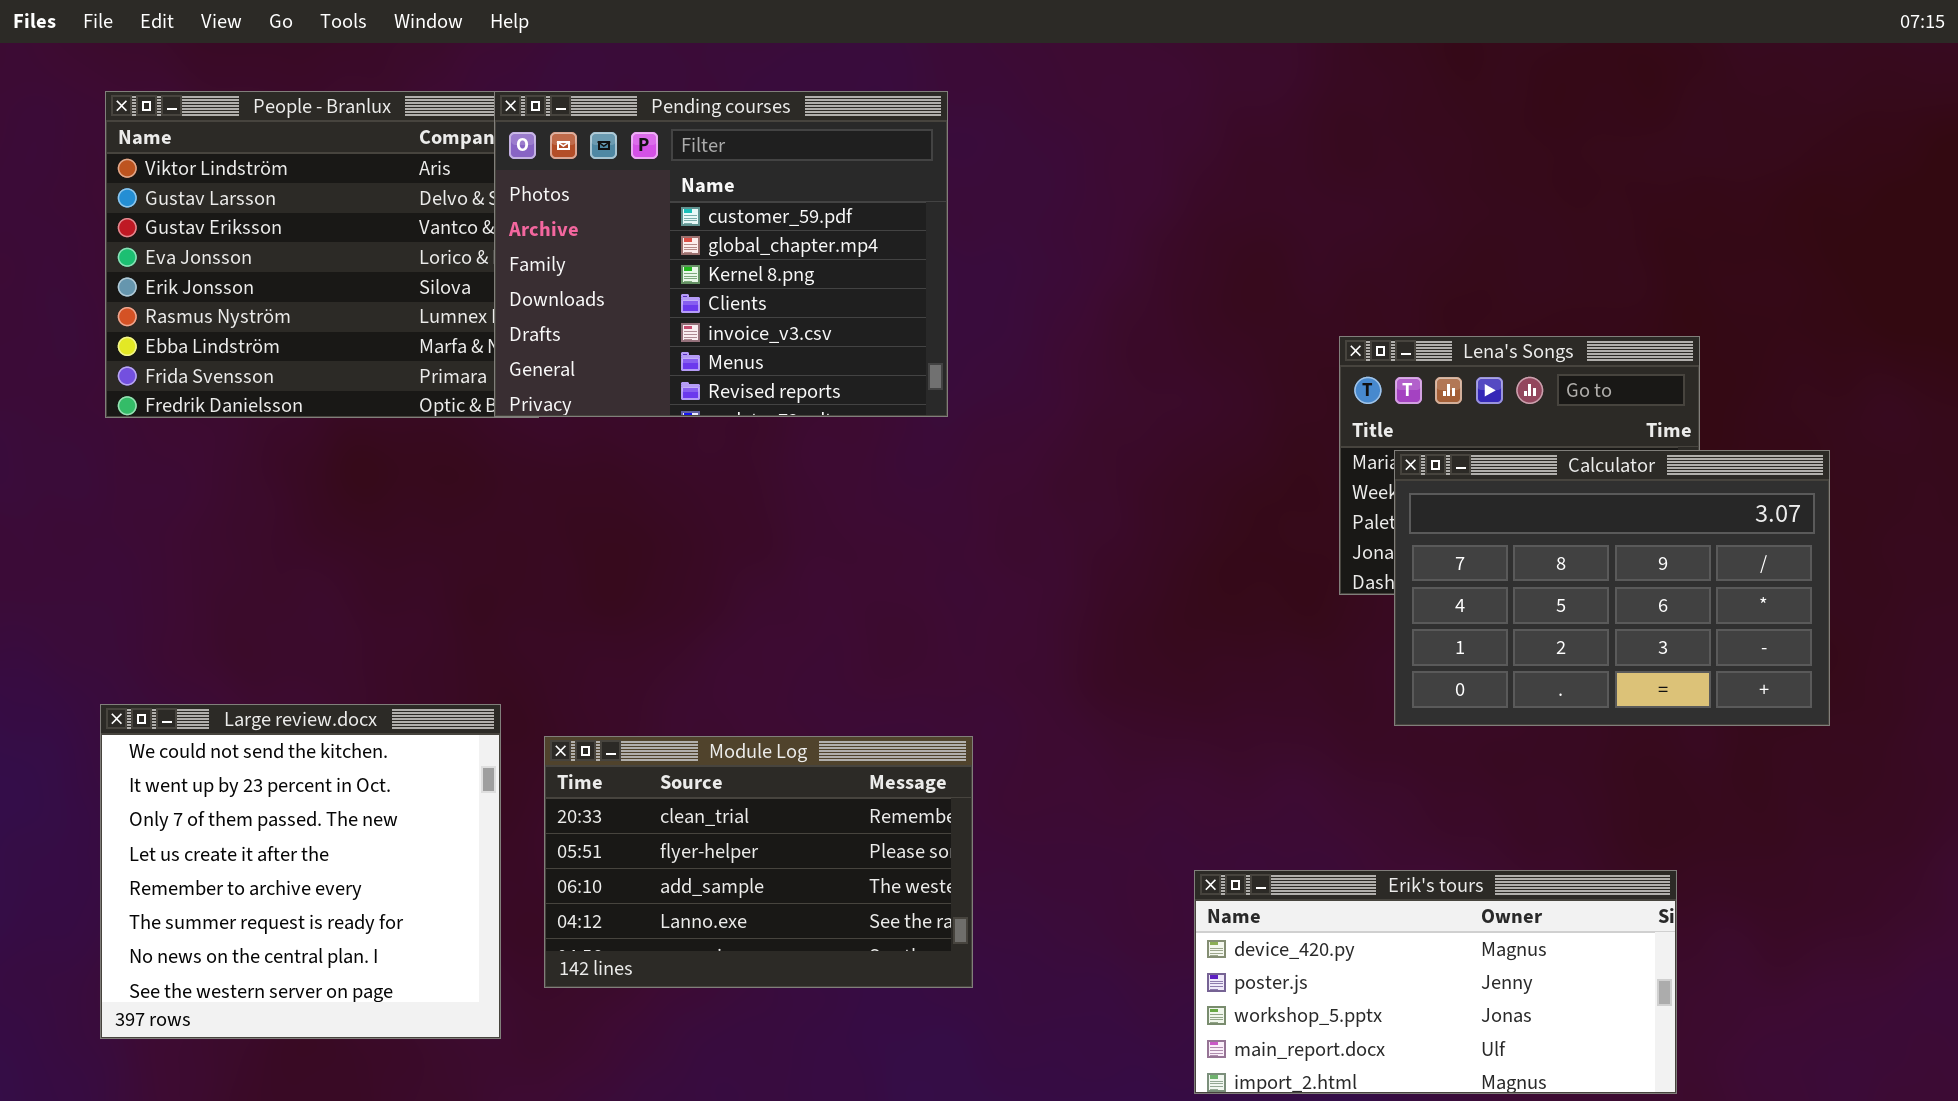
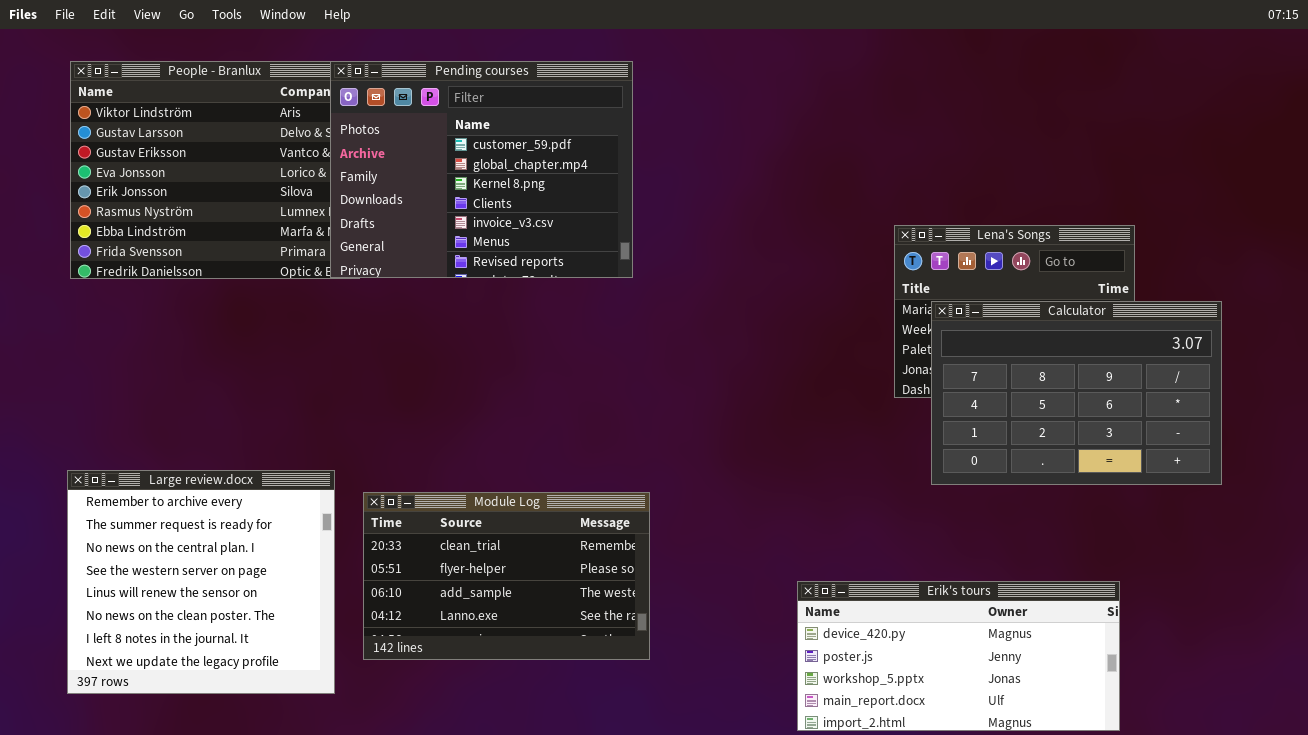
Large review.docx: [100,704,501,1039] -> [67,470,335,694], scrolled down 4 rows

